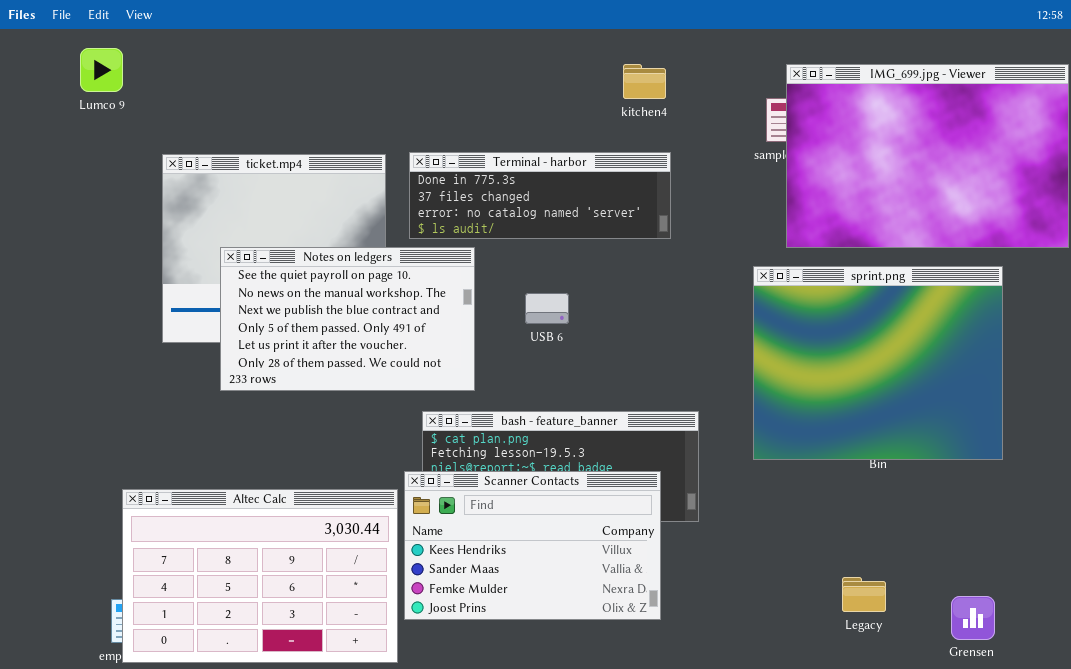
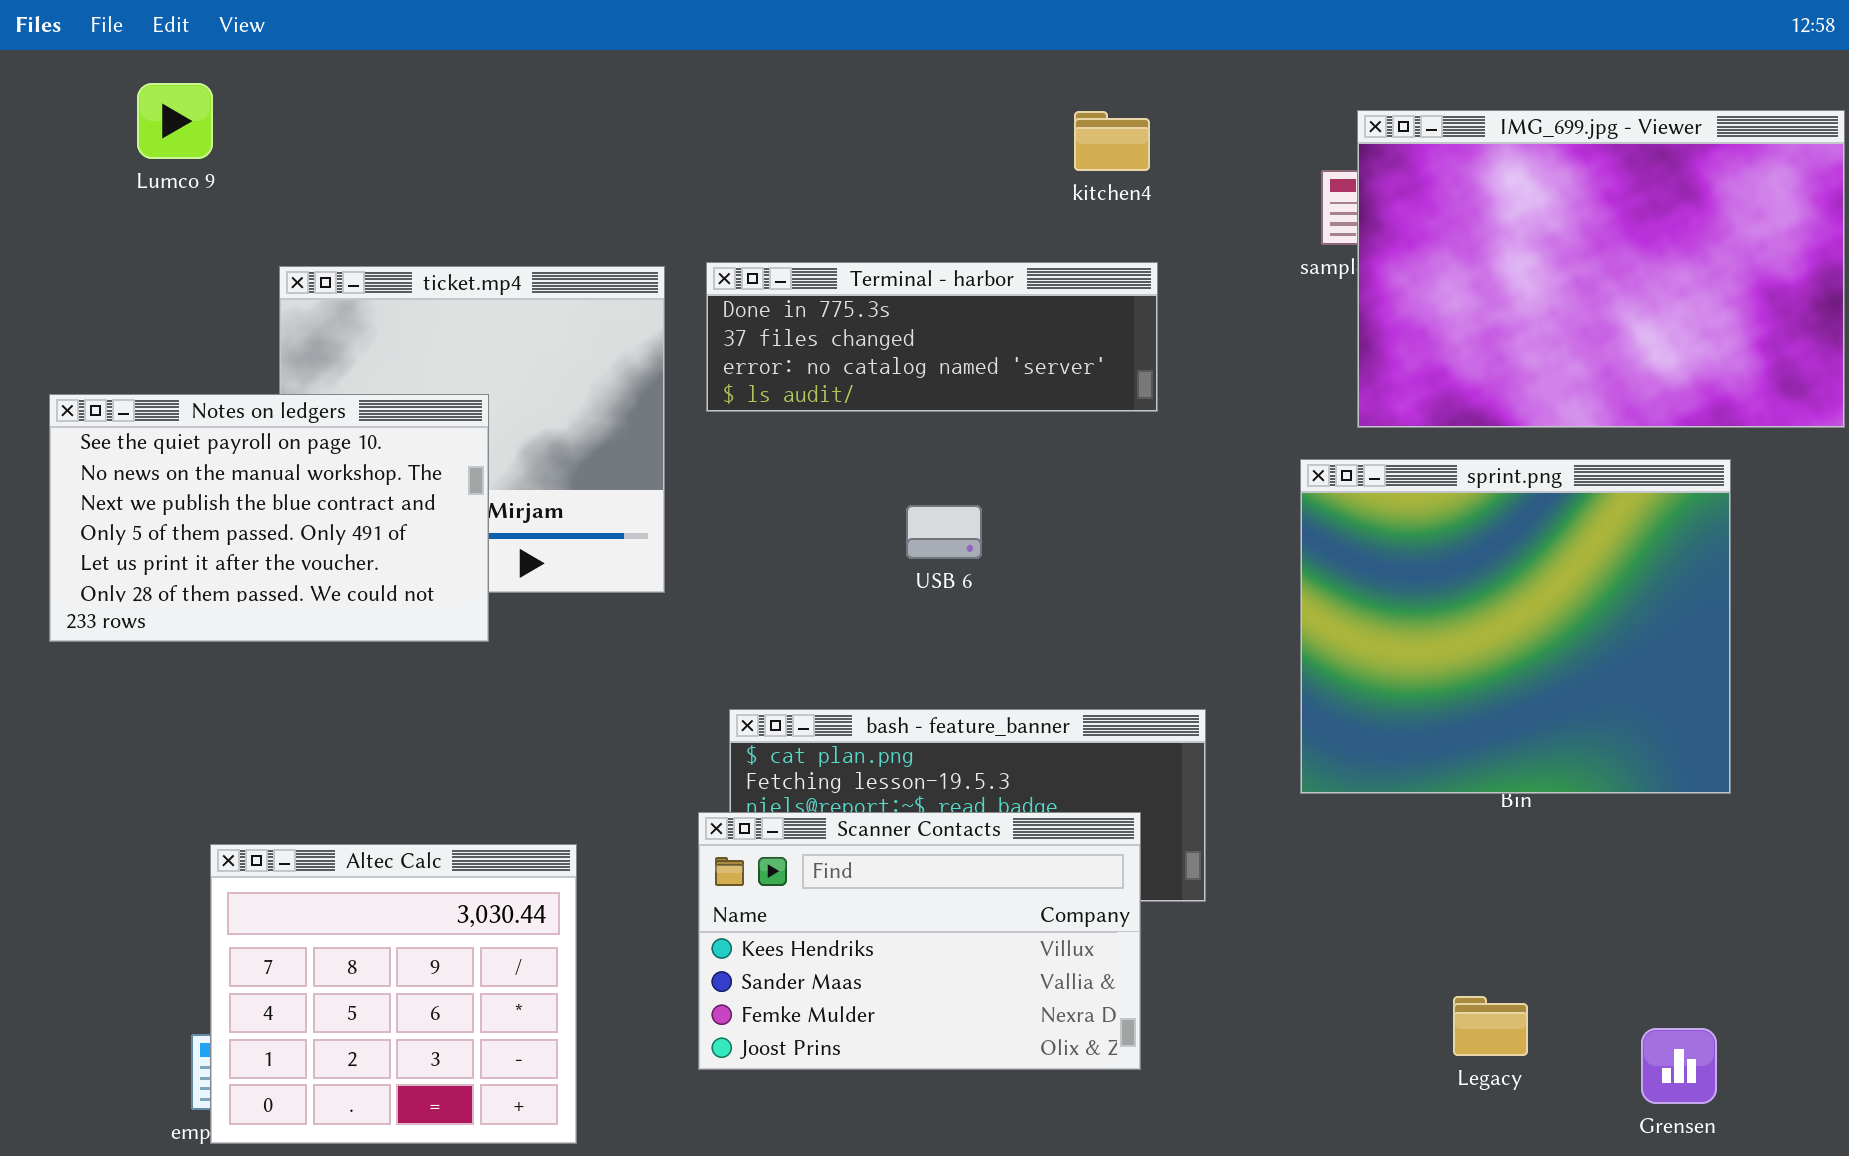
Notes on ledgers: [220,247,475,391] -> [49,394,489,642], moved
Altec Calc: [122,489,398,663] -> [210,844,577,1144], resized

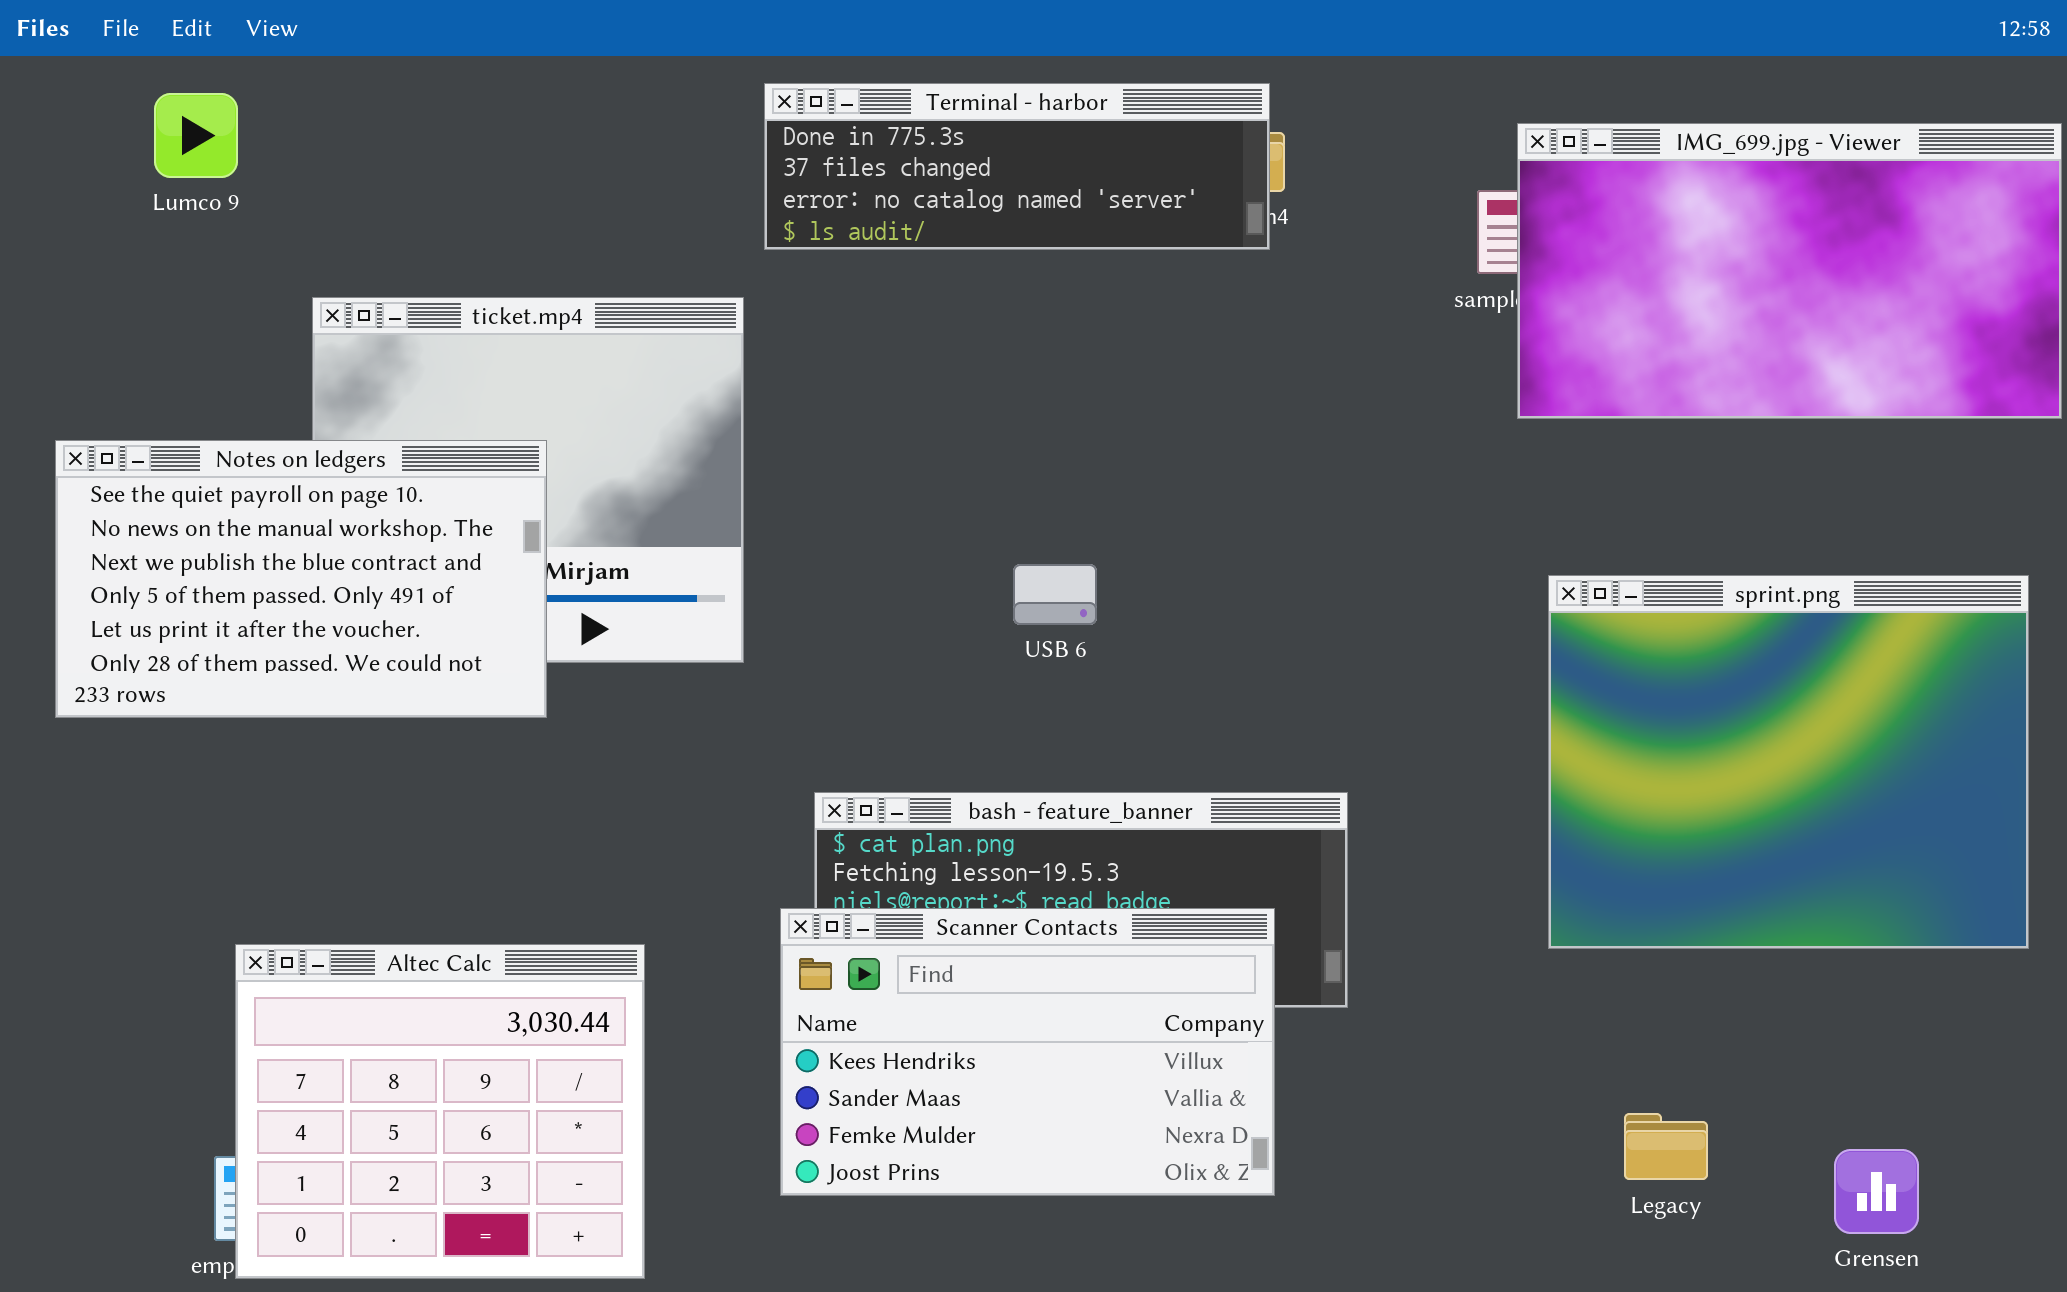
IMG_699.jpg - Viewer: [1357,110,1845,428] -> [1517,123,2062,419], resized
Terminal - harbor: [706,262,1158,412] -> [764,83,1270,250], moved
sprint.png: [1300,459,1731,794] -> [1548,575,2029,949], moved

